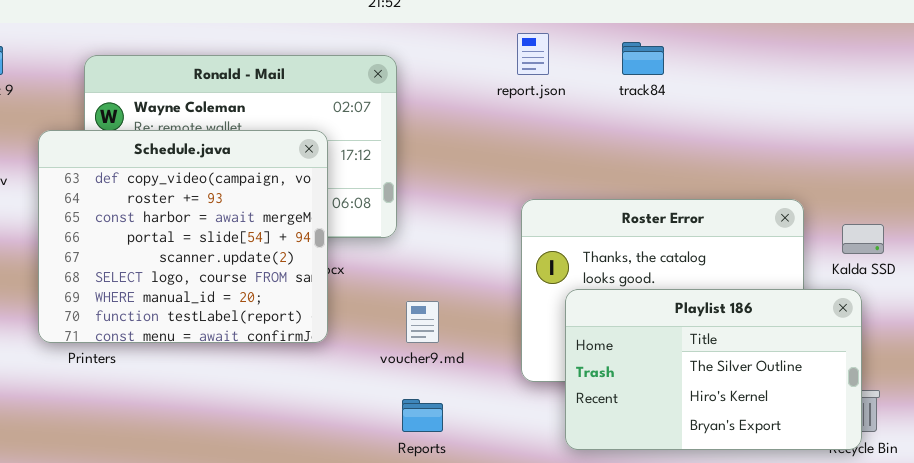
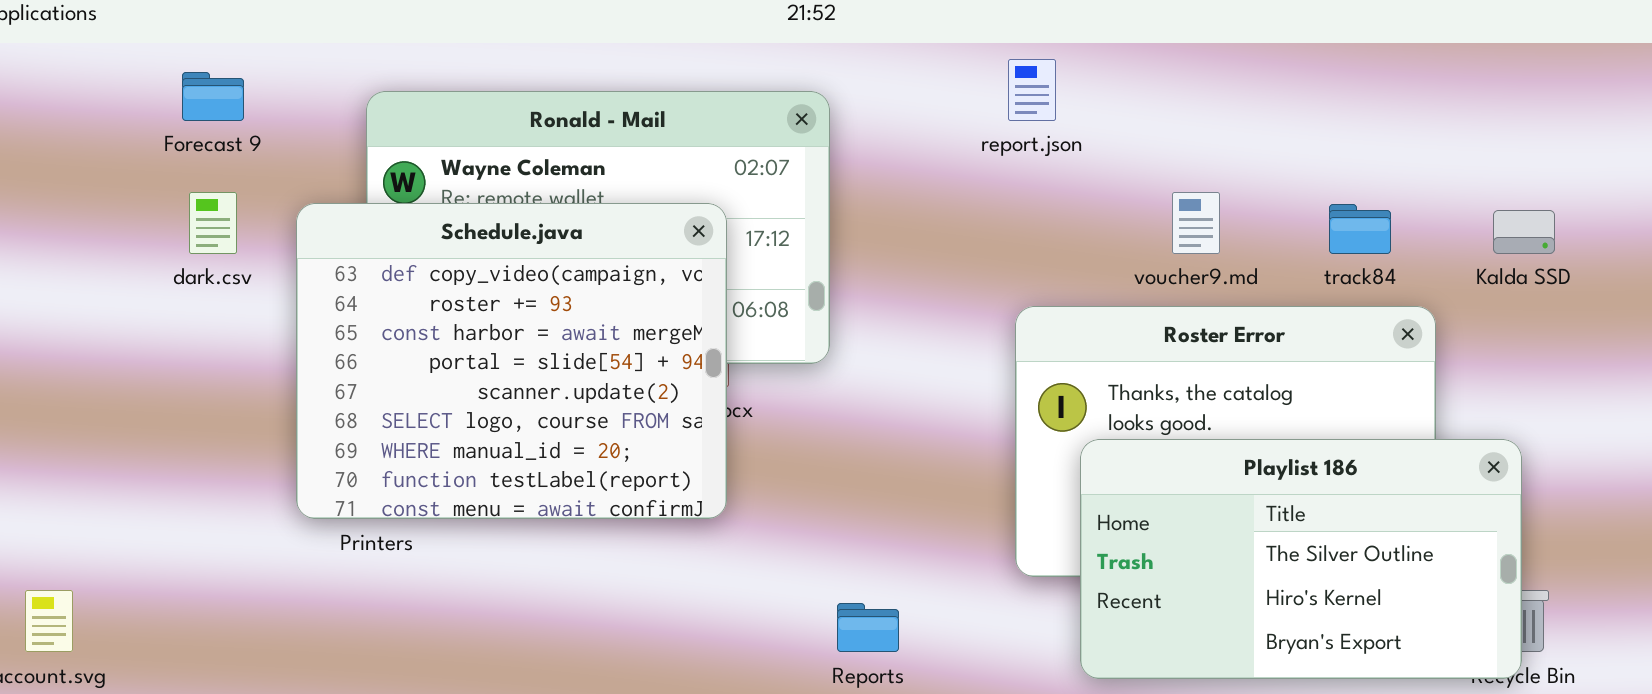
track84: [622,42,664,75] -> [1329,204,1391,254], moved
Kalda SSD: [842,224,884,254] -> [1493,210,1555,254], moved
voucher9.md: [406,301,439,343] -> [1172,192,1220,254], moved

